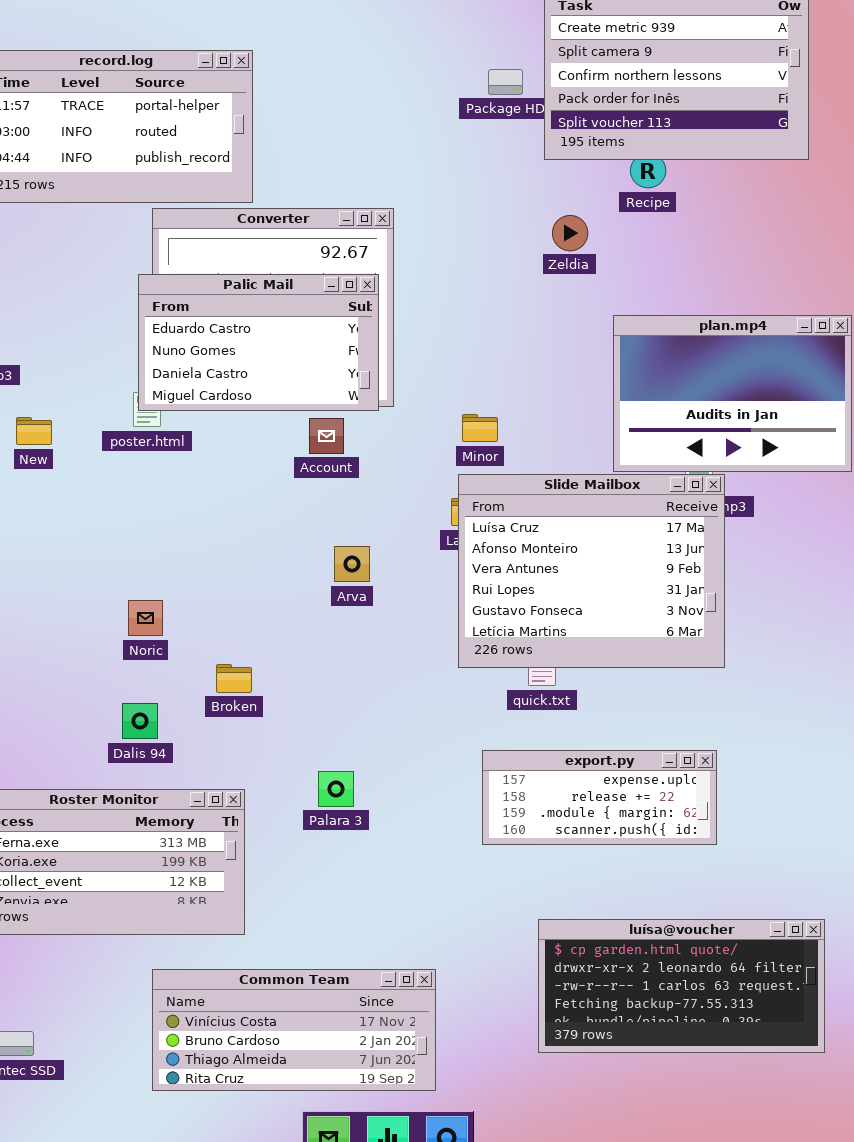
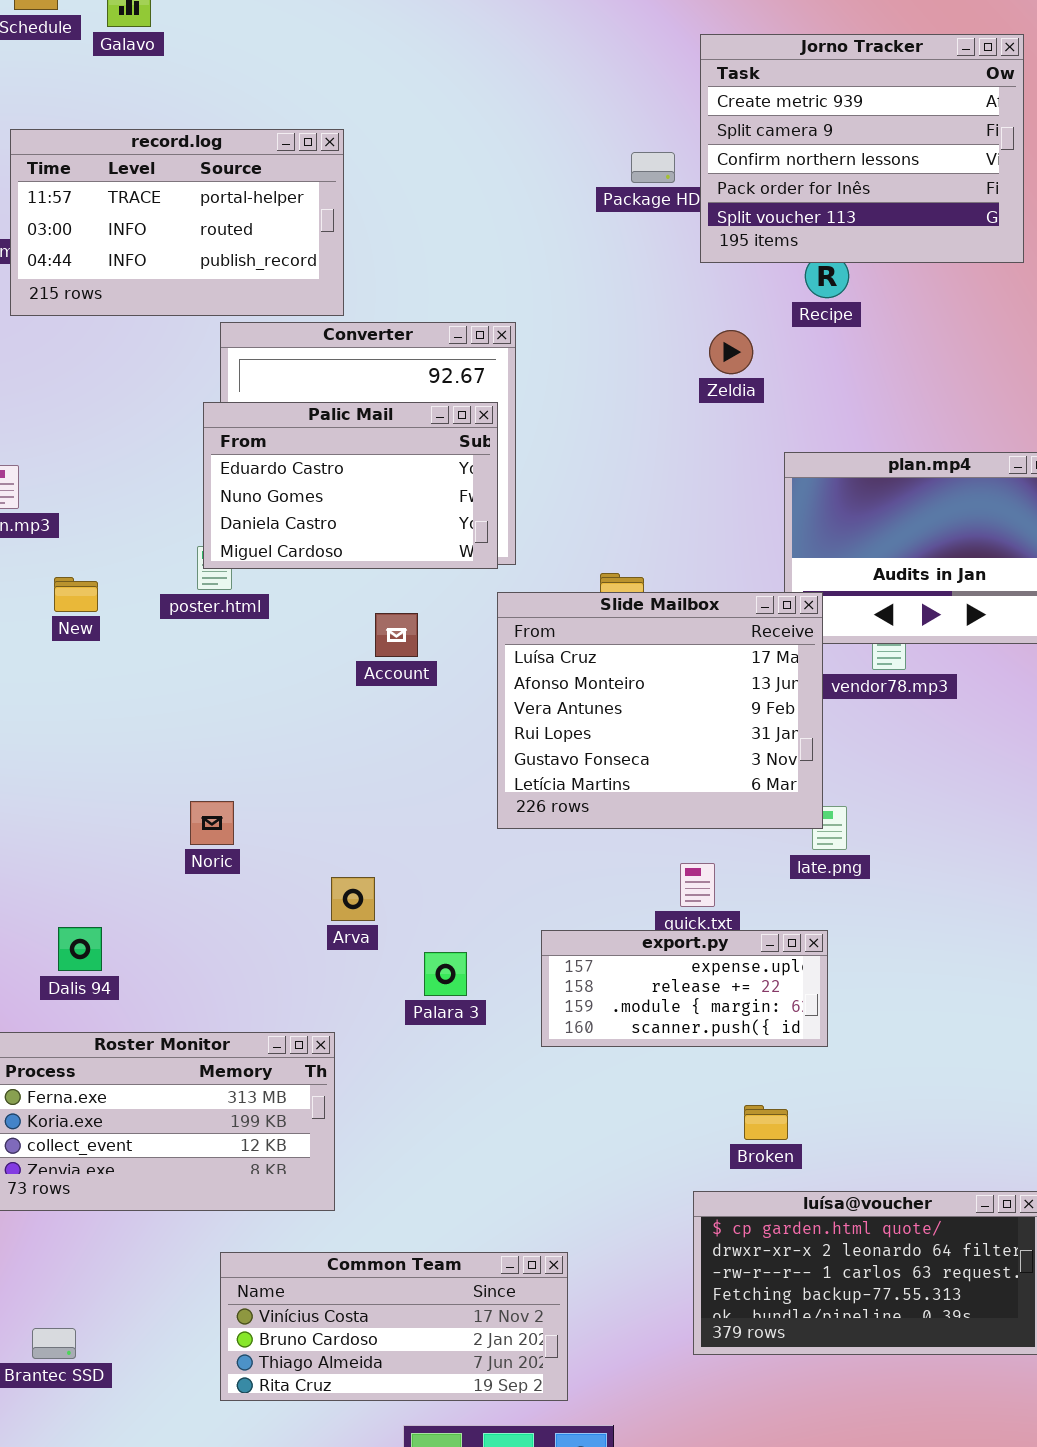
Account: [309,418,344,454] -> [375,613,418,657], moved
Slide Mailbox: [458,474,725,668] -> [497,592,823,829], moved
Arva: [334,546,370,582] -> [331,877,375,921], moved
Broken: [216,664,252,693] -> [744,1105,788,1140], moved
Dalis 94: [122,703,158,739] -> [58,927,102,971], moved
export.py: [482,750,717,845] -> [541,930,828,1047], moved
Palara 3: [318,771,354,807] -> [424,952,467,996], moved

